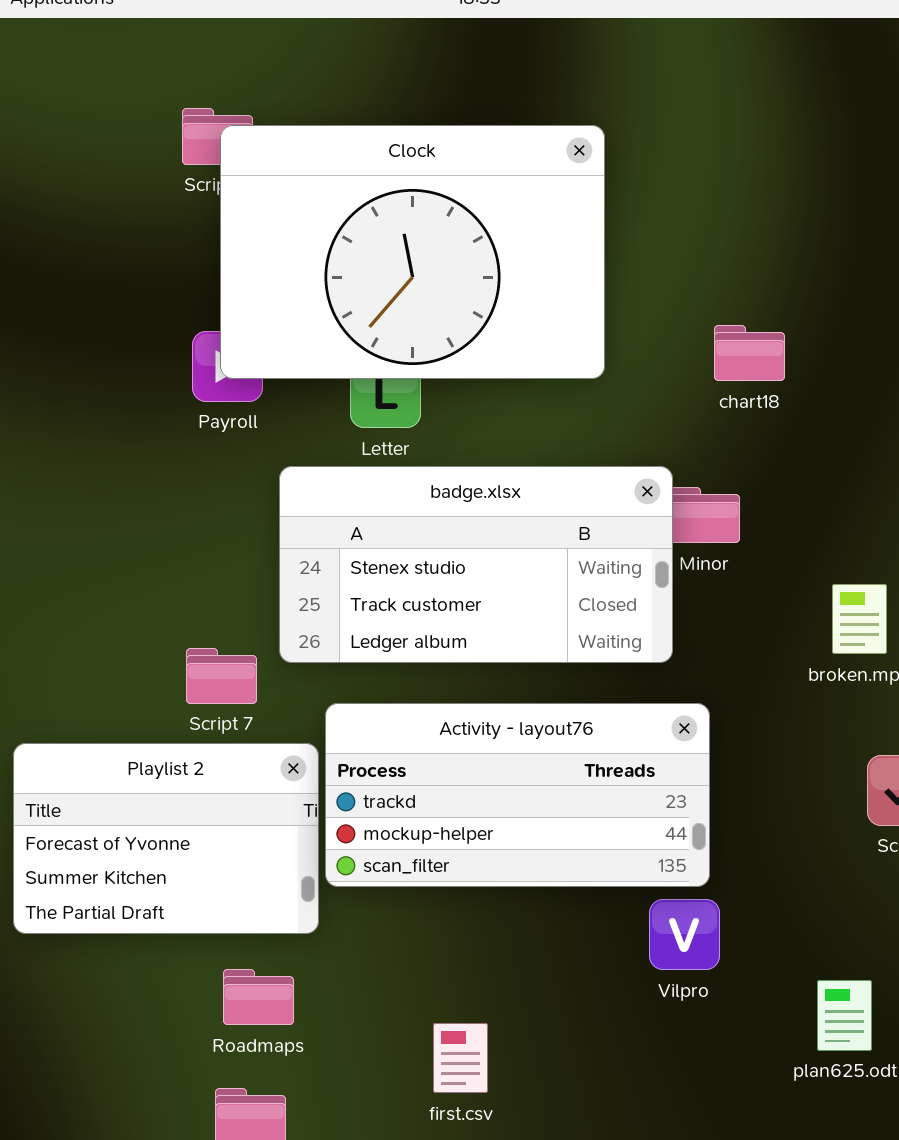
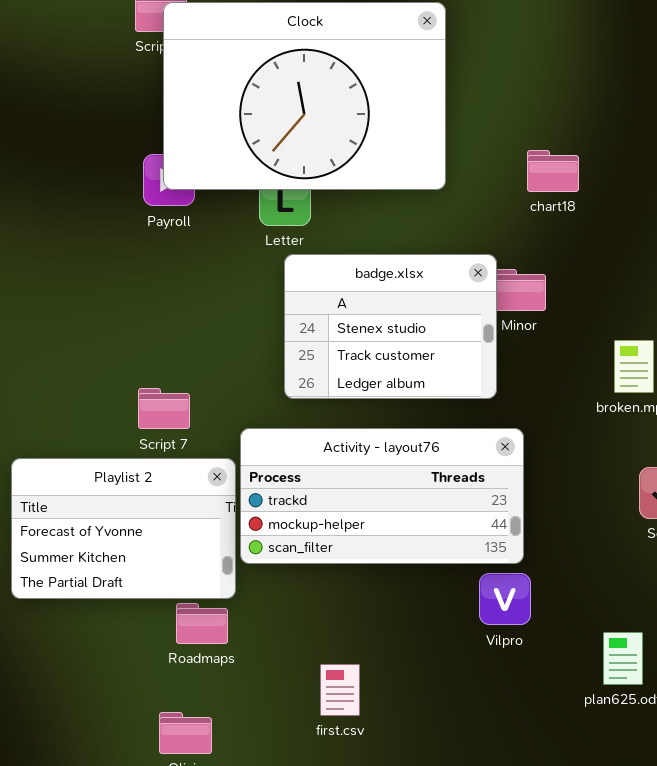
badge.xlsx: [279,466,673,663] -> [284,254,497,399], resized
Roadmaps: [223,969,294,1025] -> [176,603,228,644], moved

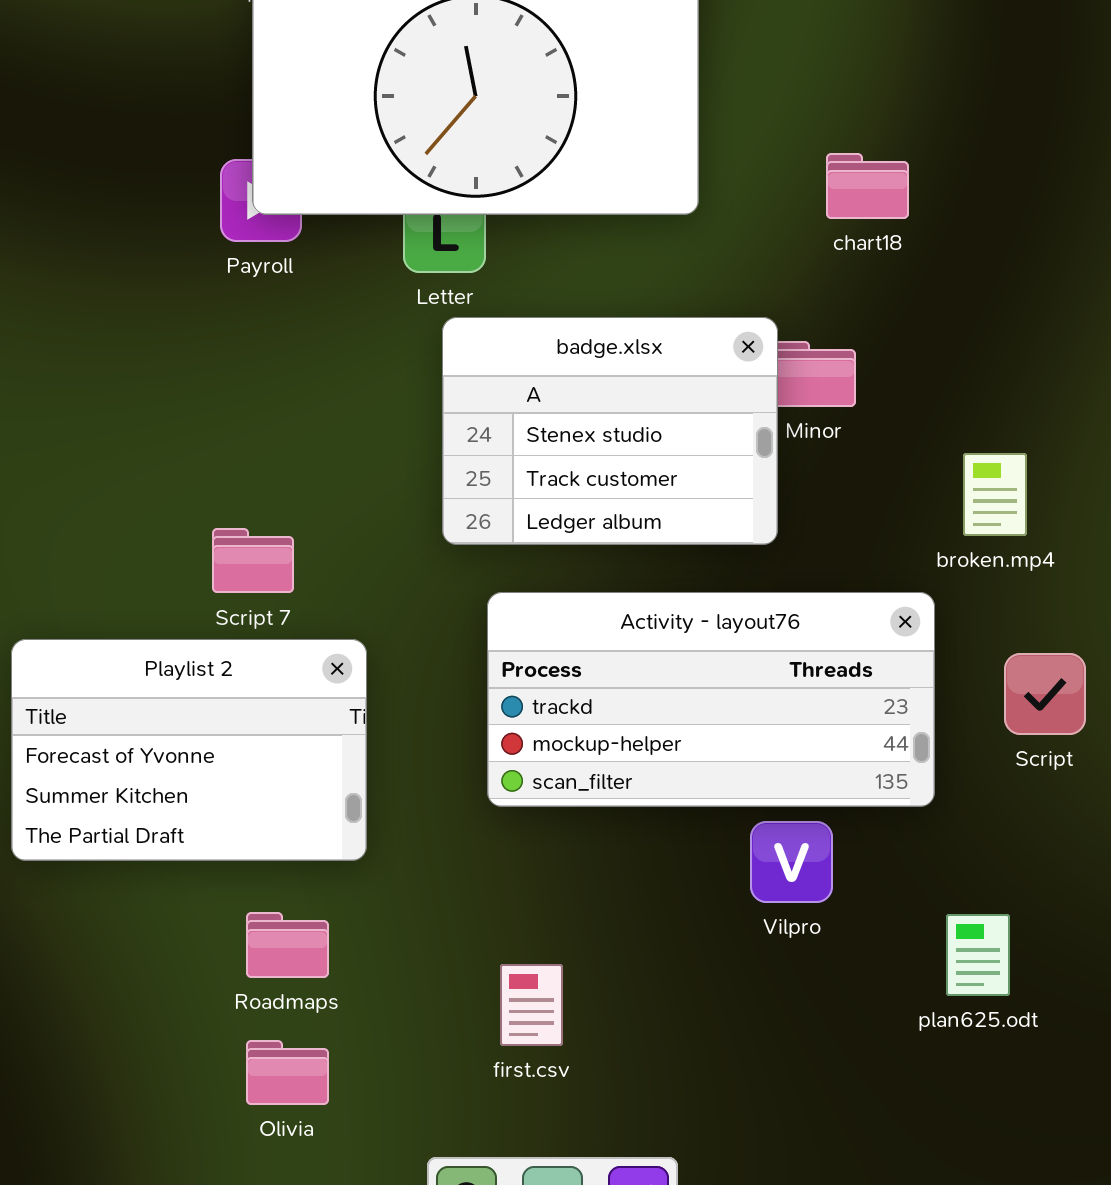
Activity - layout76: [240,428,524,564] -> [487,592,935,807], moved
Roadmaps: [176,603,228,644] -> [246,912,329,978], moved

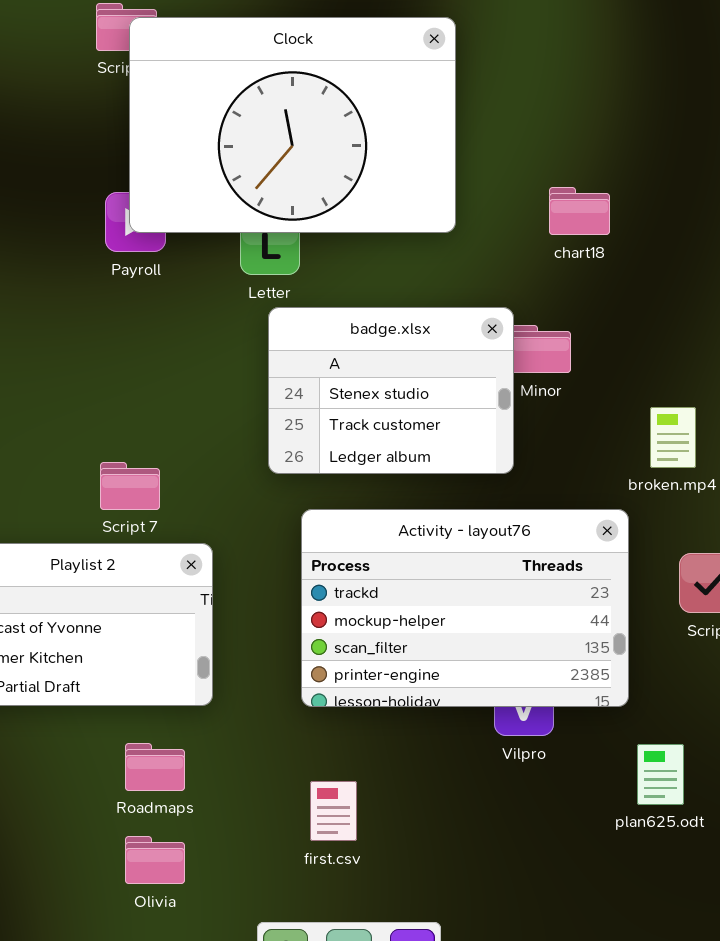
Activity - layout76: [487,592,935,807] -> [301,509,629,707], resized

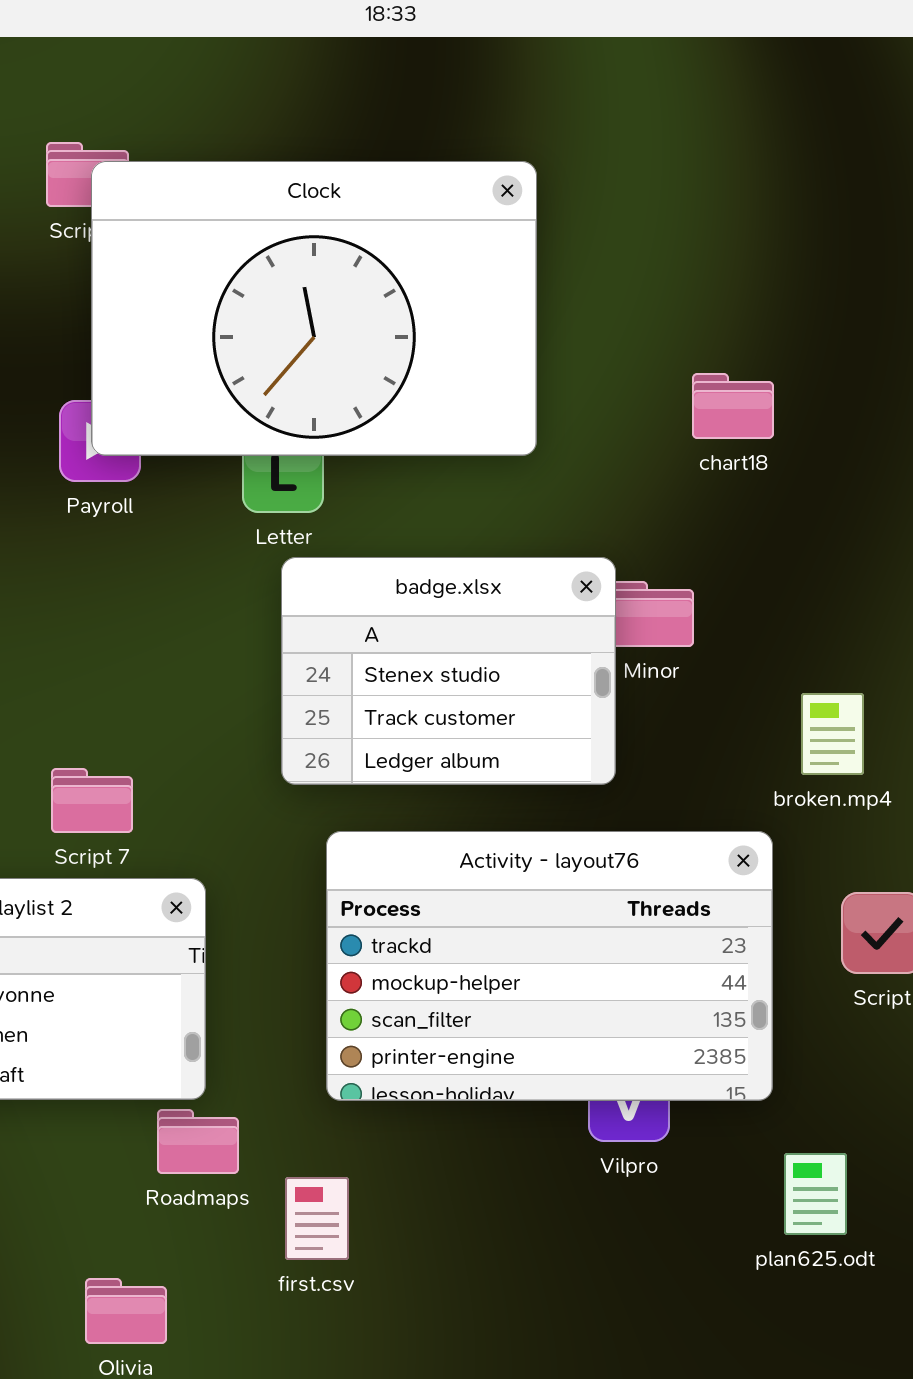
chart18: [549,187,610,235] -> [692,373,774,439], moved
Roadmaps: [125,743,185,791] -> [157,1109,239,1174], moved
first.csv: [310,781,357,841] -> [285,1177,349,1260], moved

